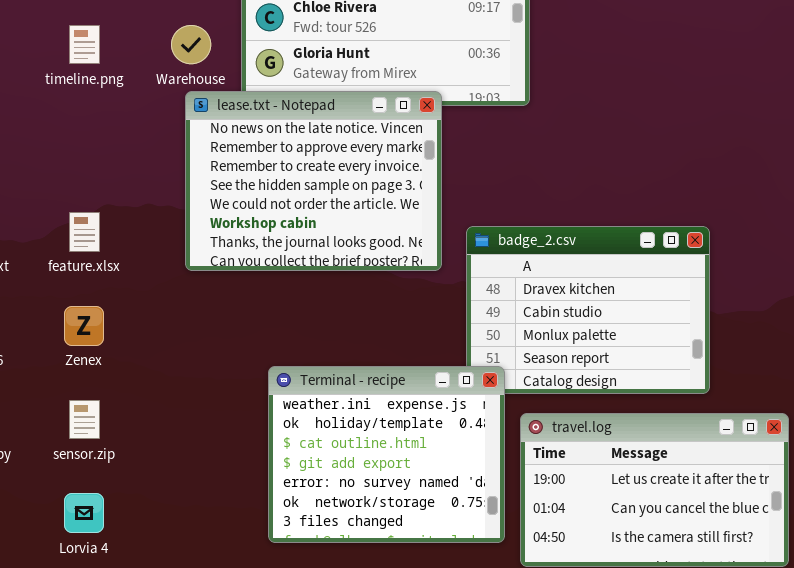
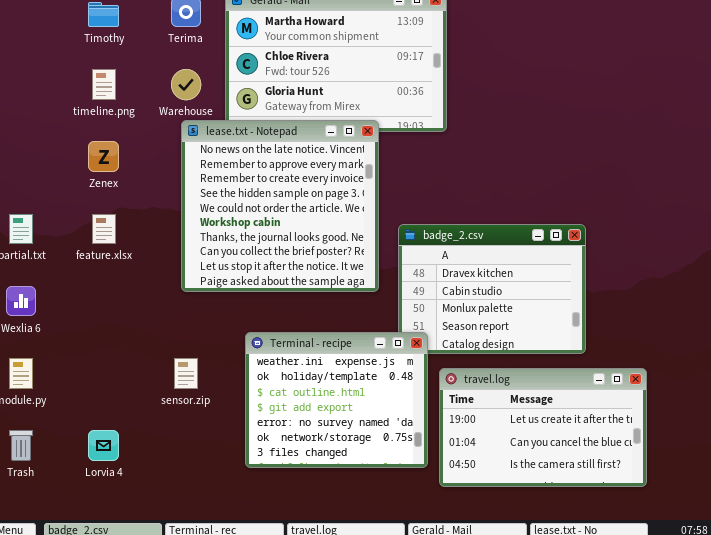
lease.txt - Notepad: [185,91,442,271] -> [181,120,379,292], resized
Zenex: [64,306,104,346] -> [88,141,119,172], moved
sensor.zip: [69,400,100,439] -> [174,358,198,389], moved

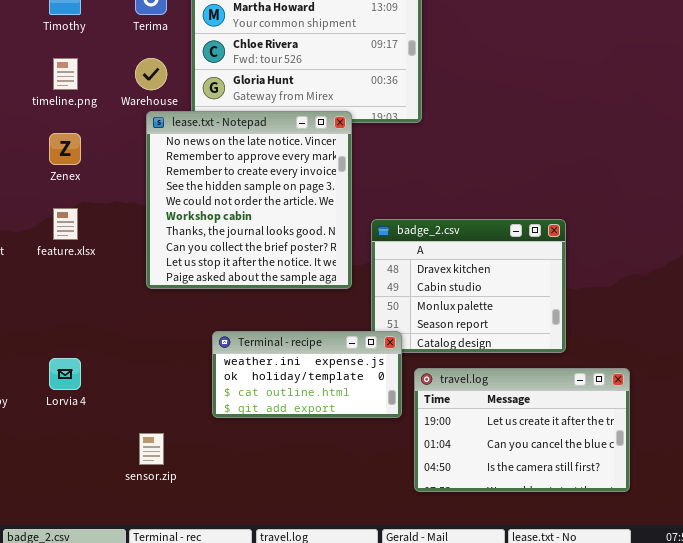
Terminal - recipe: [245,332,428,468] -> [212,331,402,418], resized
sensor.zip: [174,358,198,389] -> [139,433,164,465], moved
Lorvia 4: [88,430,119,461] -> [49,358,81,390], moved

